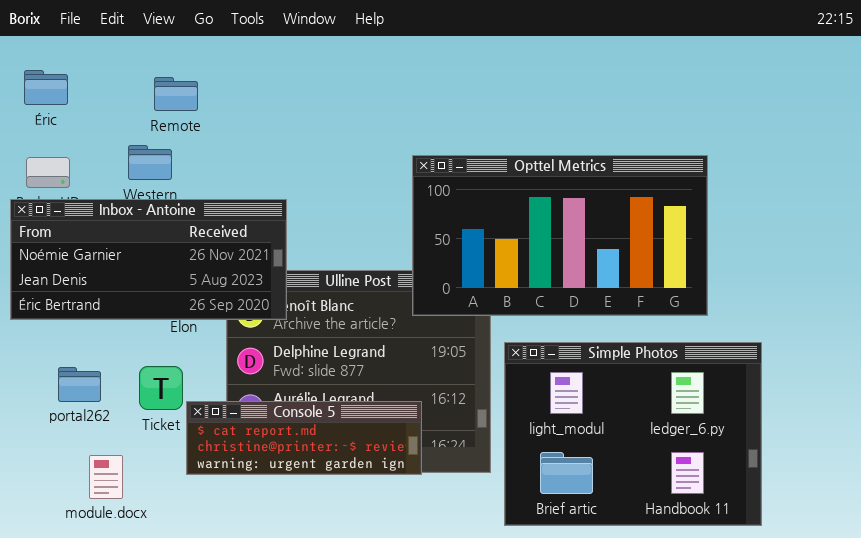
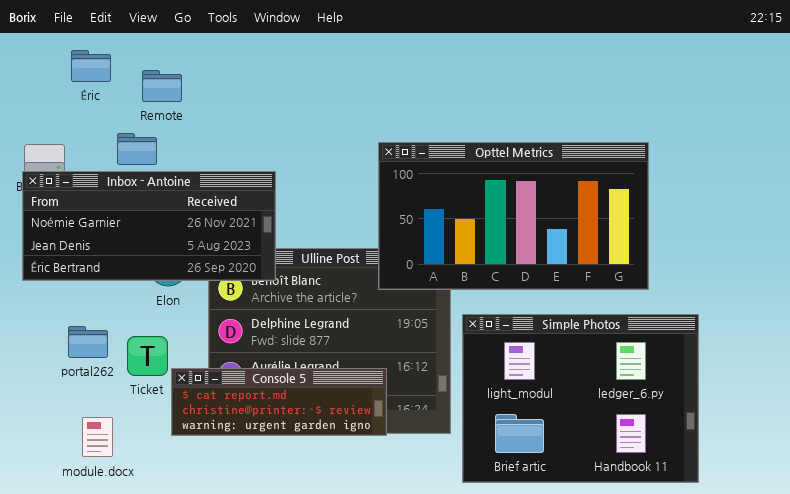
Éric: [24,70,68,105] -> [71,50,111,82], moved
Inbox - Antoine: [10,199,287,320] -> [22,171,276,281], moved
portal262: [58,367,101,402] -> [68,326,108,358], moved

